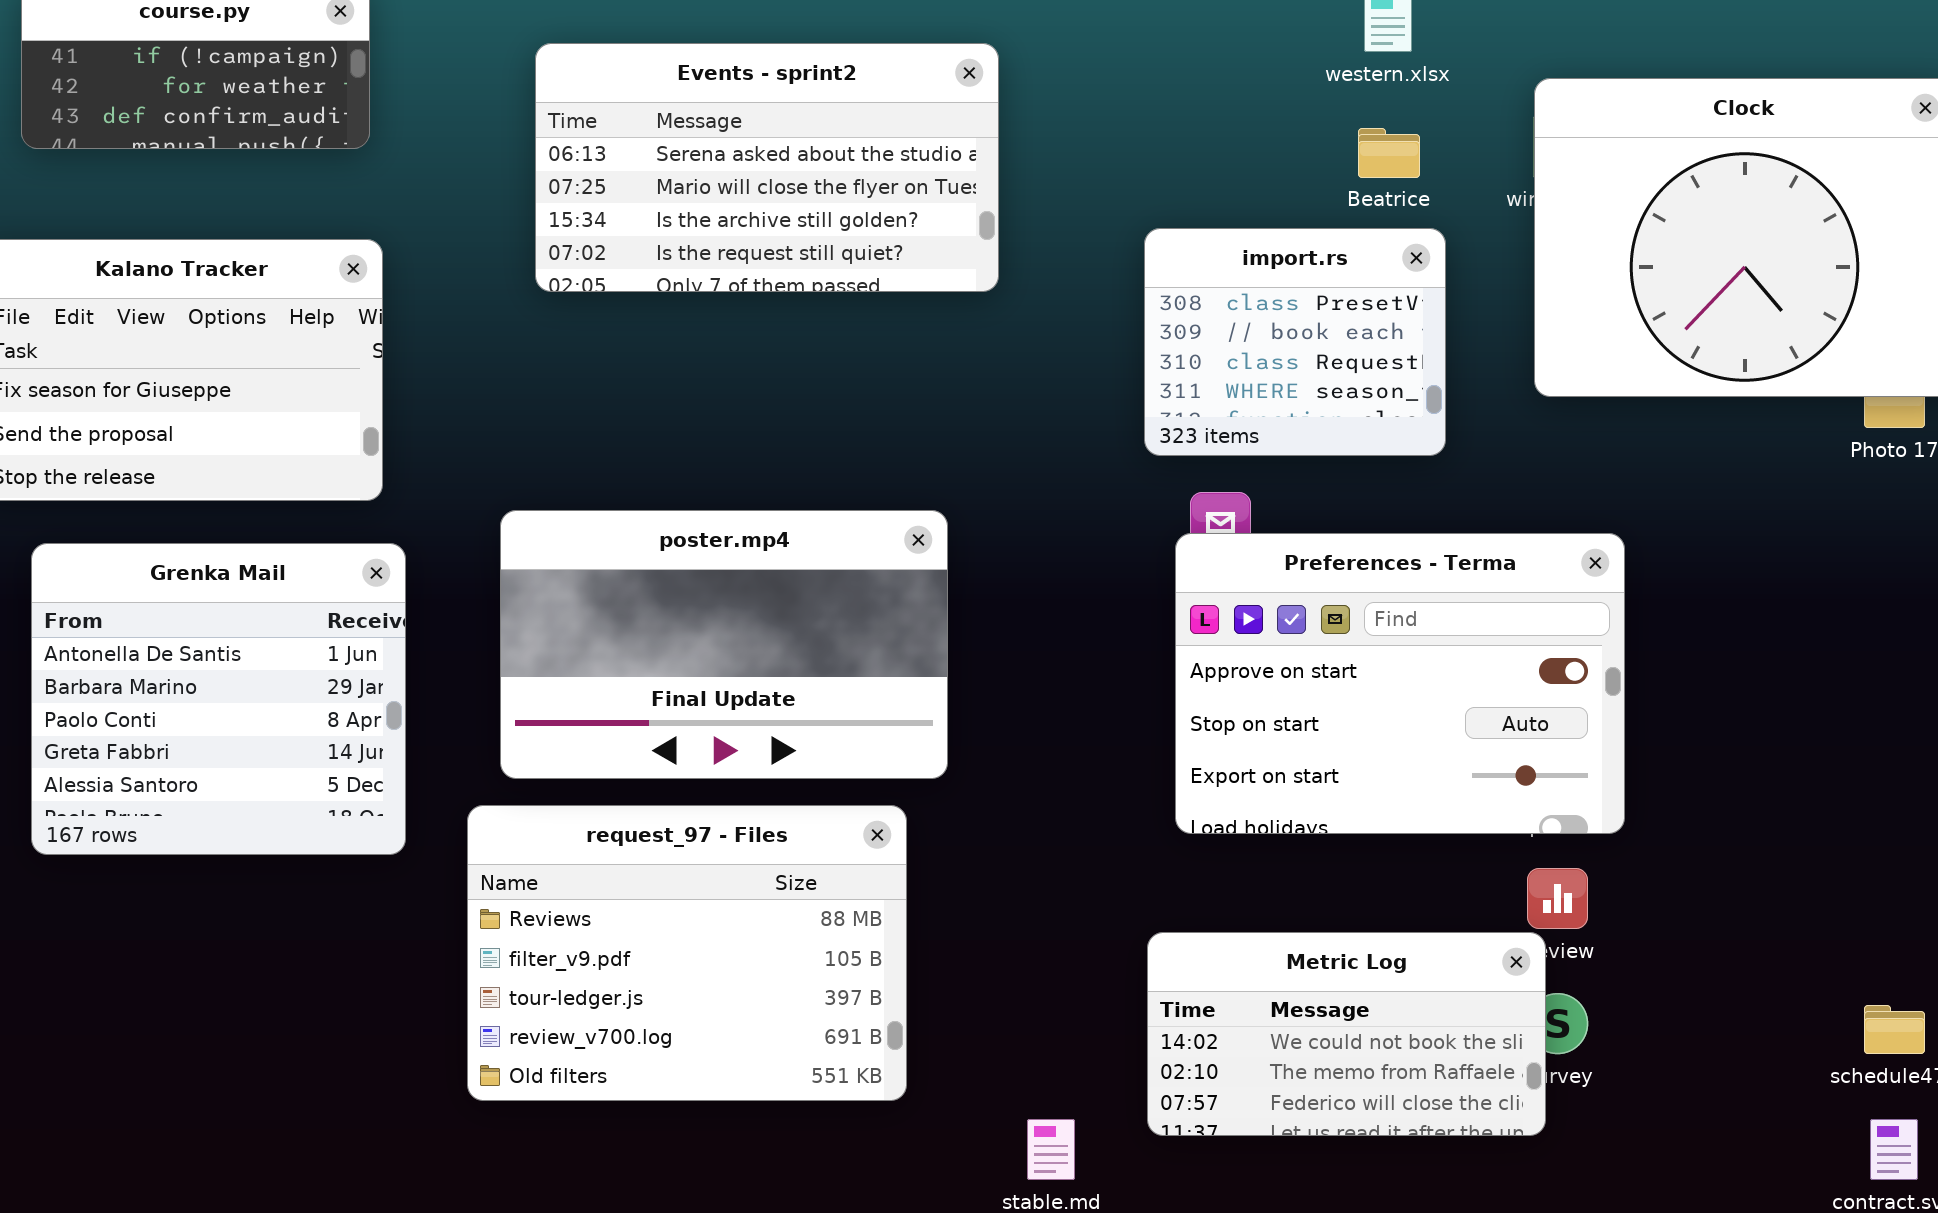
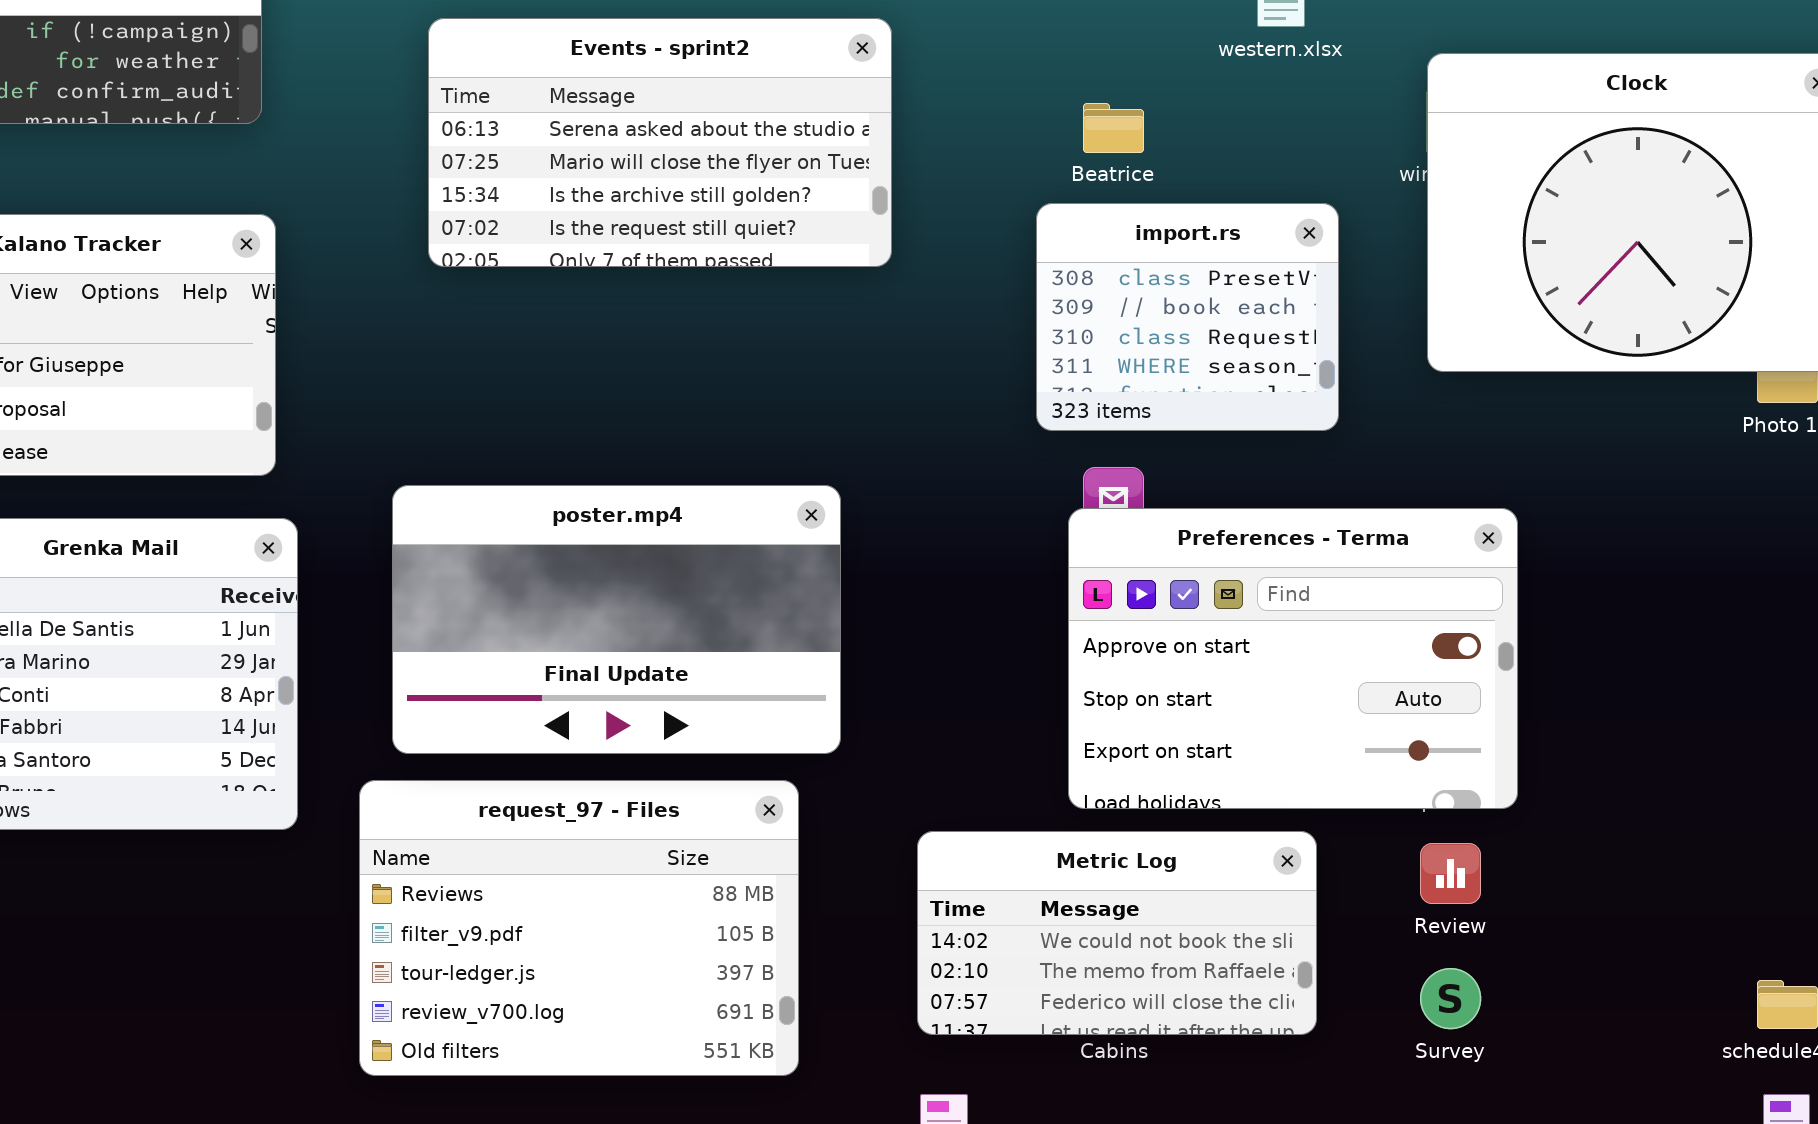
Beatrice: [1358,128,1420,178] -> [1083,103,1144,153], moved
Metric Log: [1147,932,1546,1136] -> [917,831,1317,1035], moved

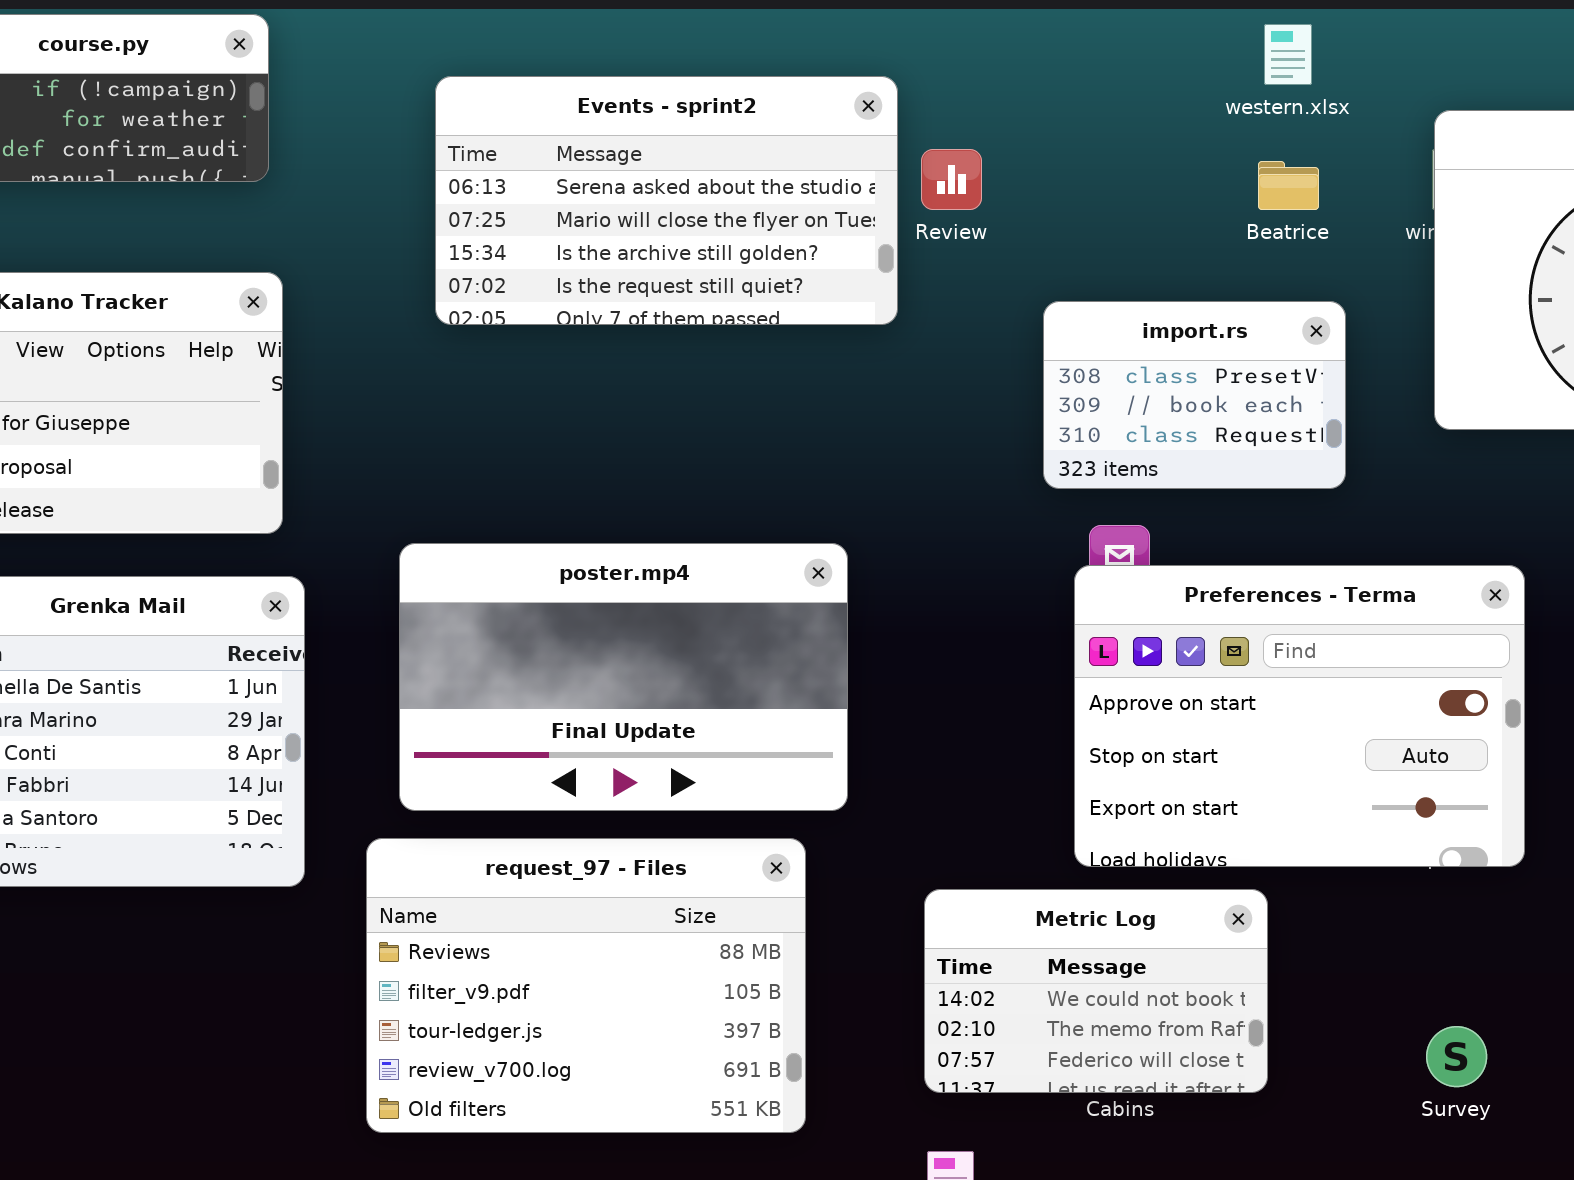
Beatrice: [1083,103,1144,153] -> [1258,161,1319,210], moved
import.rs: [1036,203,1339,431] -> [1043,301,1346,489], resized
Metric Log: [917,831,1317,1035] -> [924,889,1268,1093], resized
Review: [1420,843,1481,904] -> [921,149,982,210], moved

